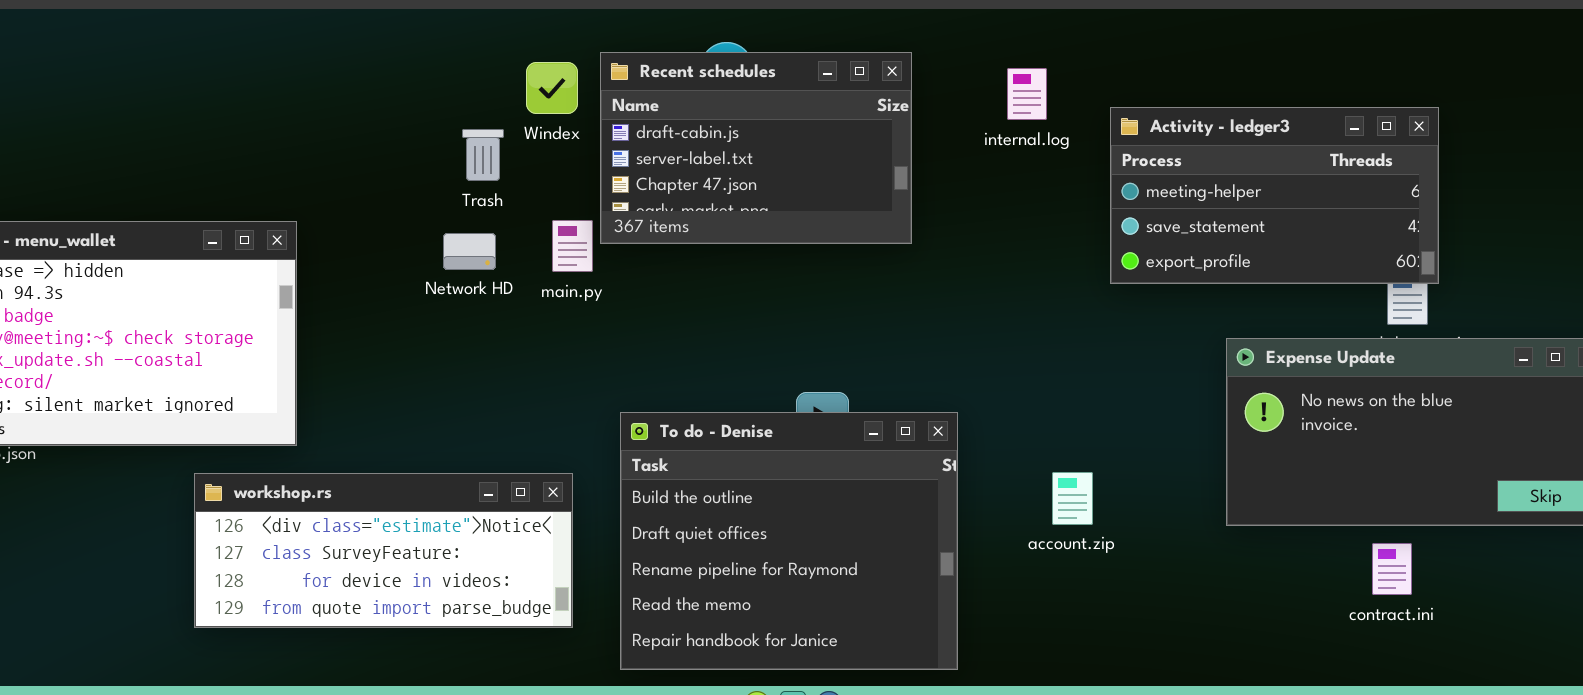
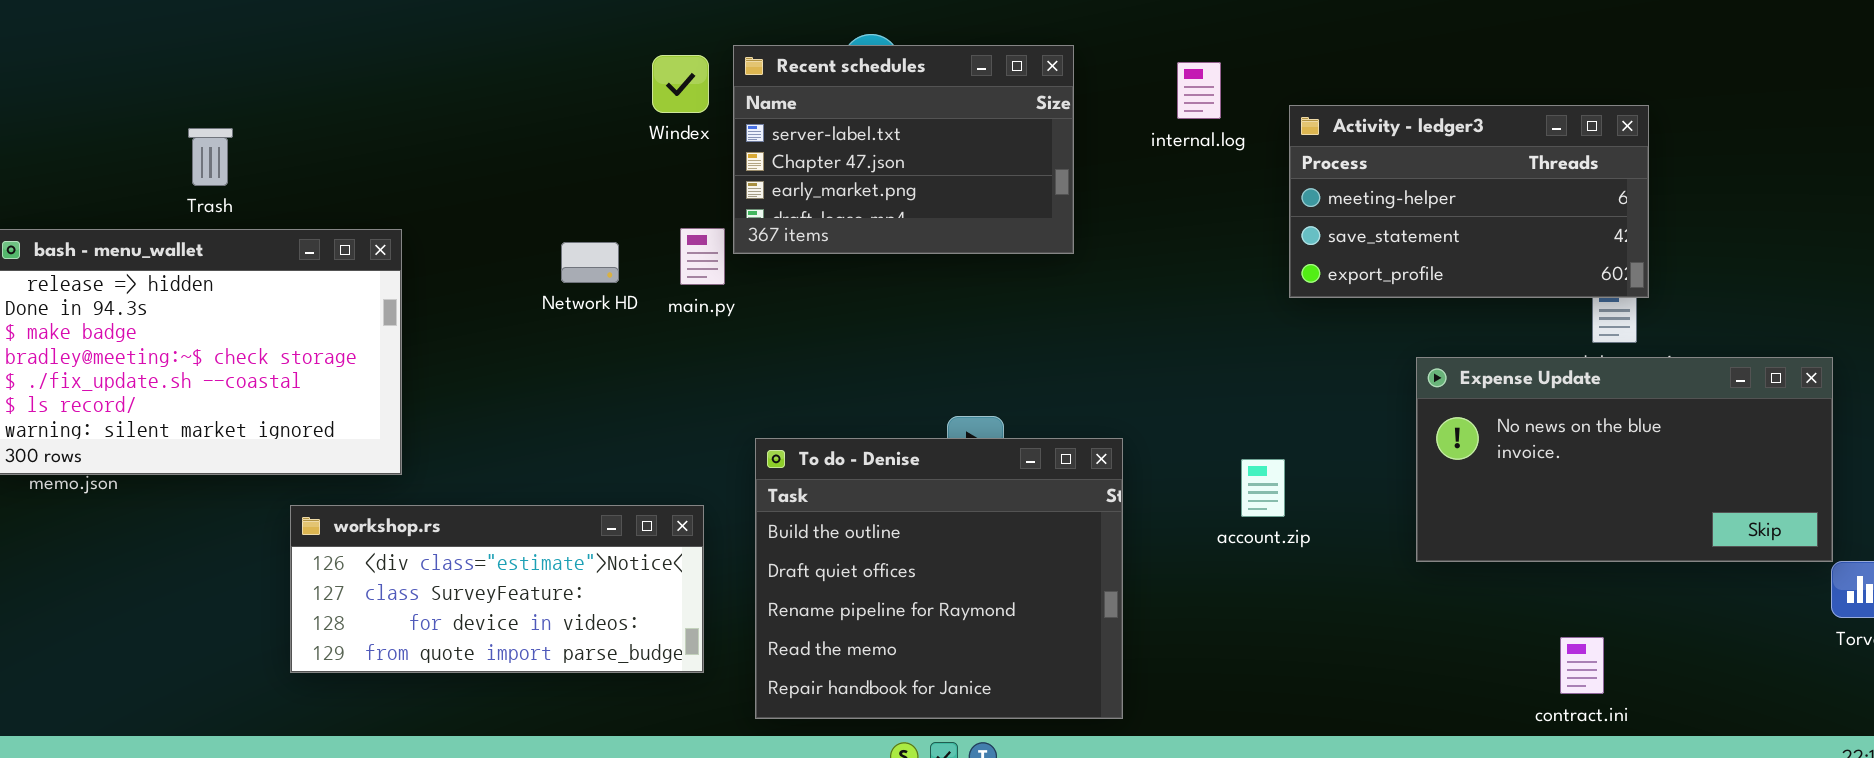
Recent schedules: [600,52,912,244] -> [733,45,1074,254], scrolled down 1 row
Trash: [462,129,504,181] -> [188,128,233,186], moved
account.zip: [1052,472,1093,525] -> [1241,459,1285,517], moved
contract.ini: [1372,543,1412,595] -> [1560,637,1604,694], moved

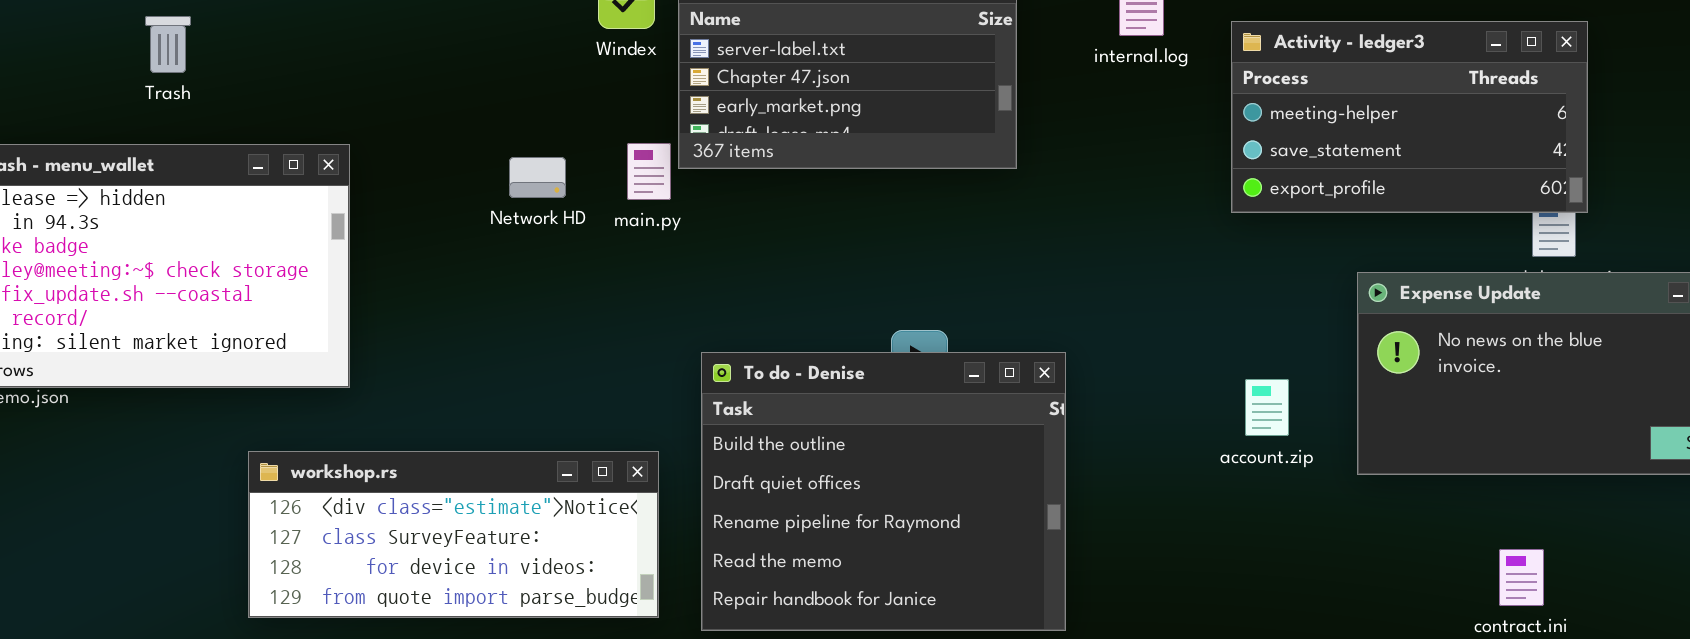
Trash: [188,128,233,186] -> [145,16,191,73], moved
account.zip: [1241,459,1285,517] -> [1245,379,1289,436], moved
workshop.rs: [290,505,704,673] -> [248,451,659,618], moved

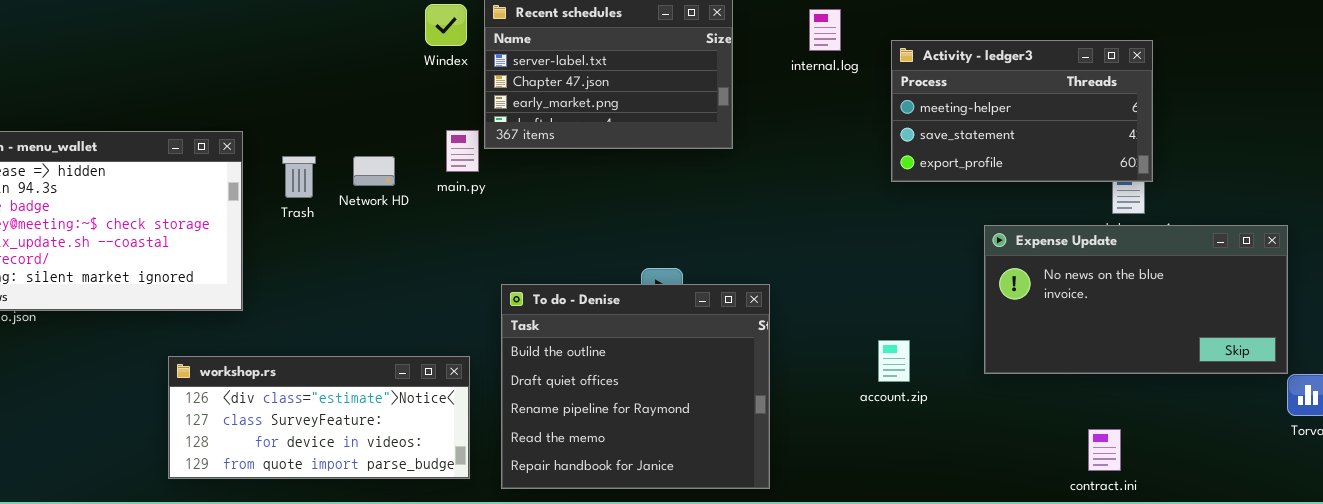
Trash: [145,16,191,73] -> [282,156,316,198], moved
Network HD: [509,157,566,198] -> [353,156,395,186], moved
account.zip: [1245,379,1289,436] -> [878,340,910,382], moved

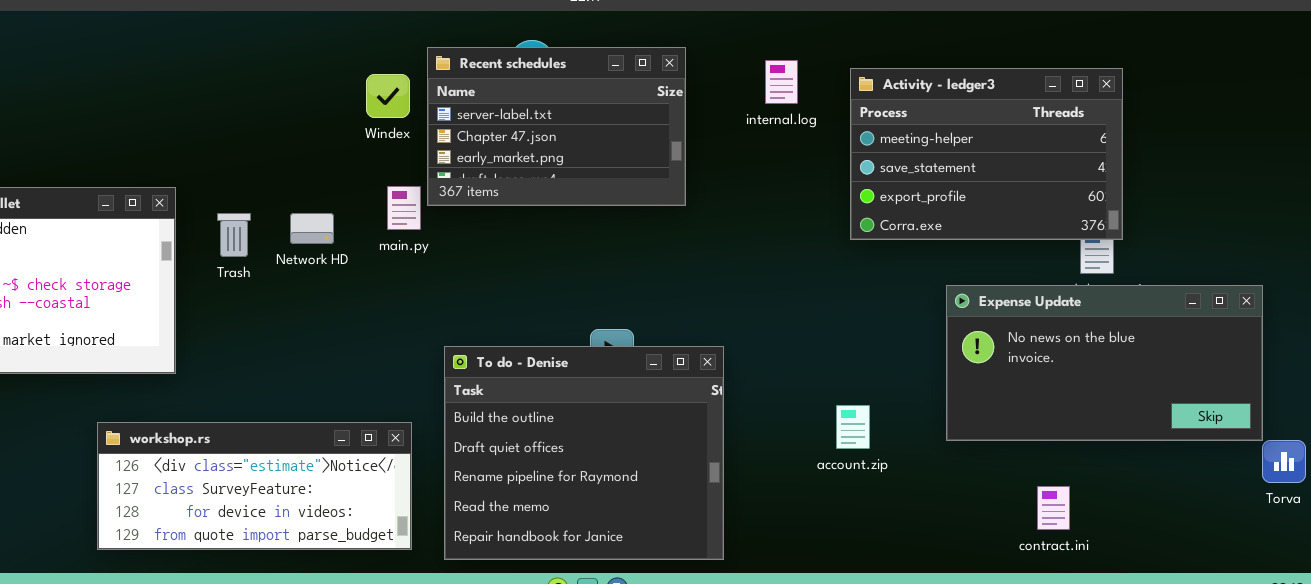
Windex: [425,4,467,46] -> [366,74,410,118], moved
Activity - ledger3: [891,40,1153,182] -> [850,68,1123,240], resized
contract.ini: [1088,429,1121,471] -> [1037,486,1070,530], moved

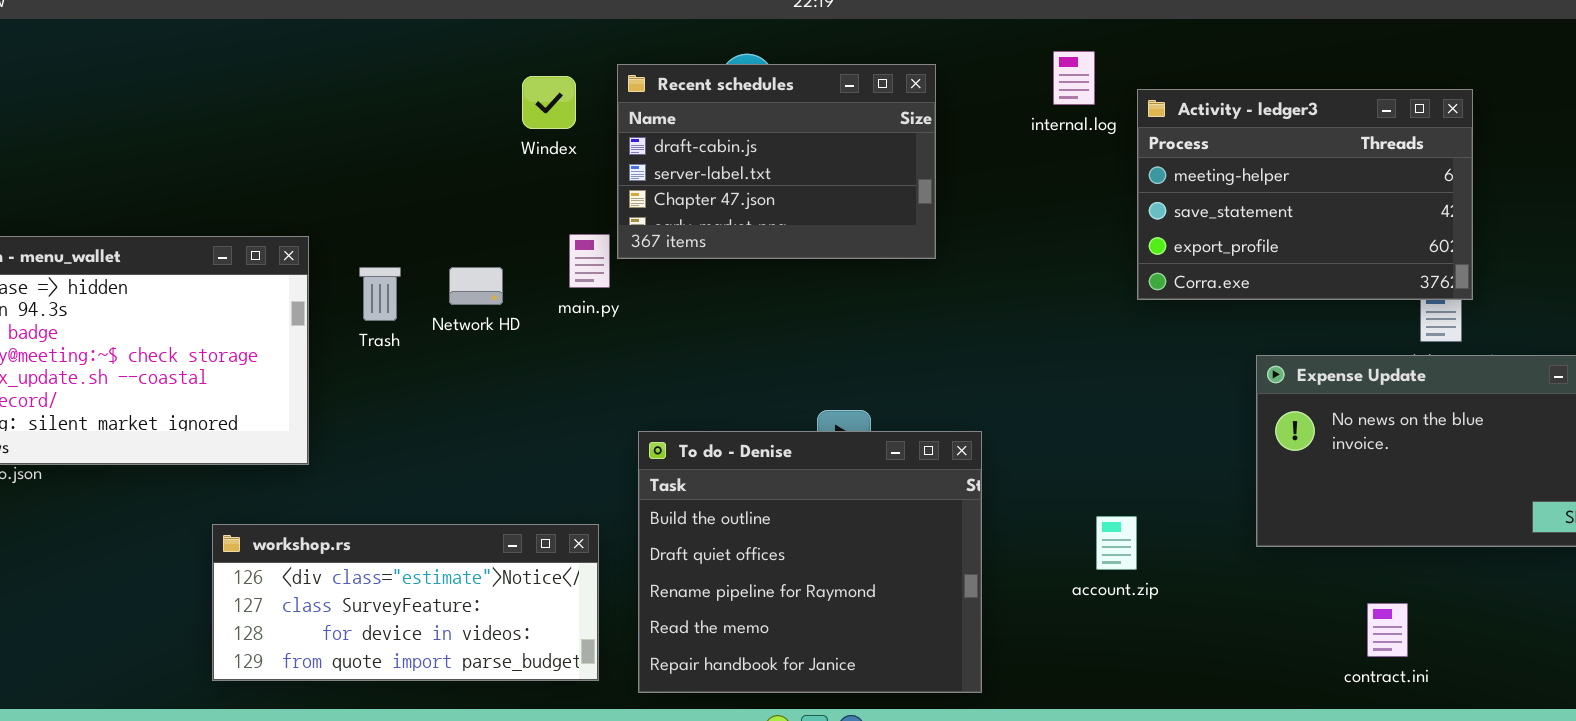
Recent schedules: [427,47,686,206] -> [617,64,936,259], scrolled up 1 row
internal.log: [765,60,798,104] -> [1053,51,1095,105], moved
Windex: [366,74,410,118] -> [522,76,576,129], moved
account.zip: [836,405,870,449] -> [1096,516,1137,570], moved

